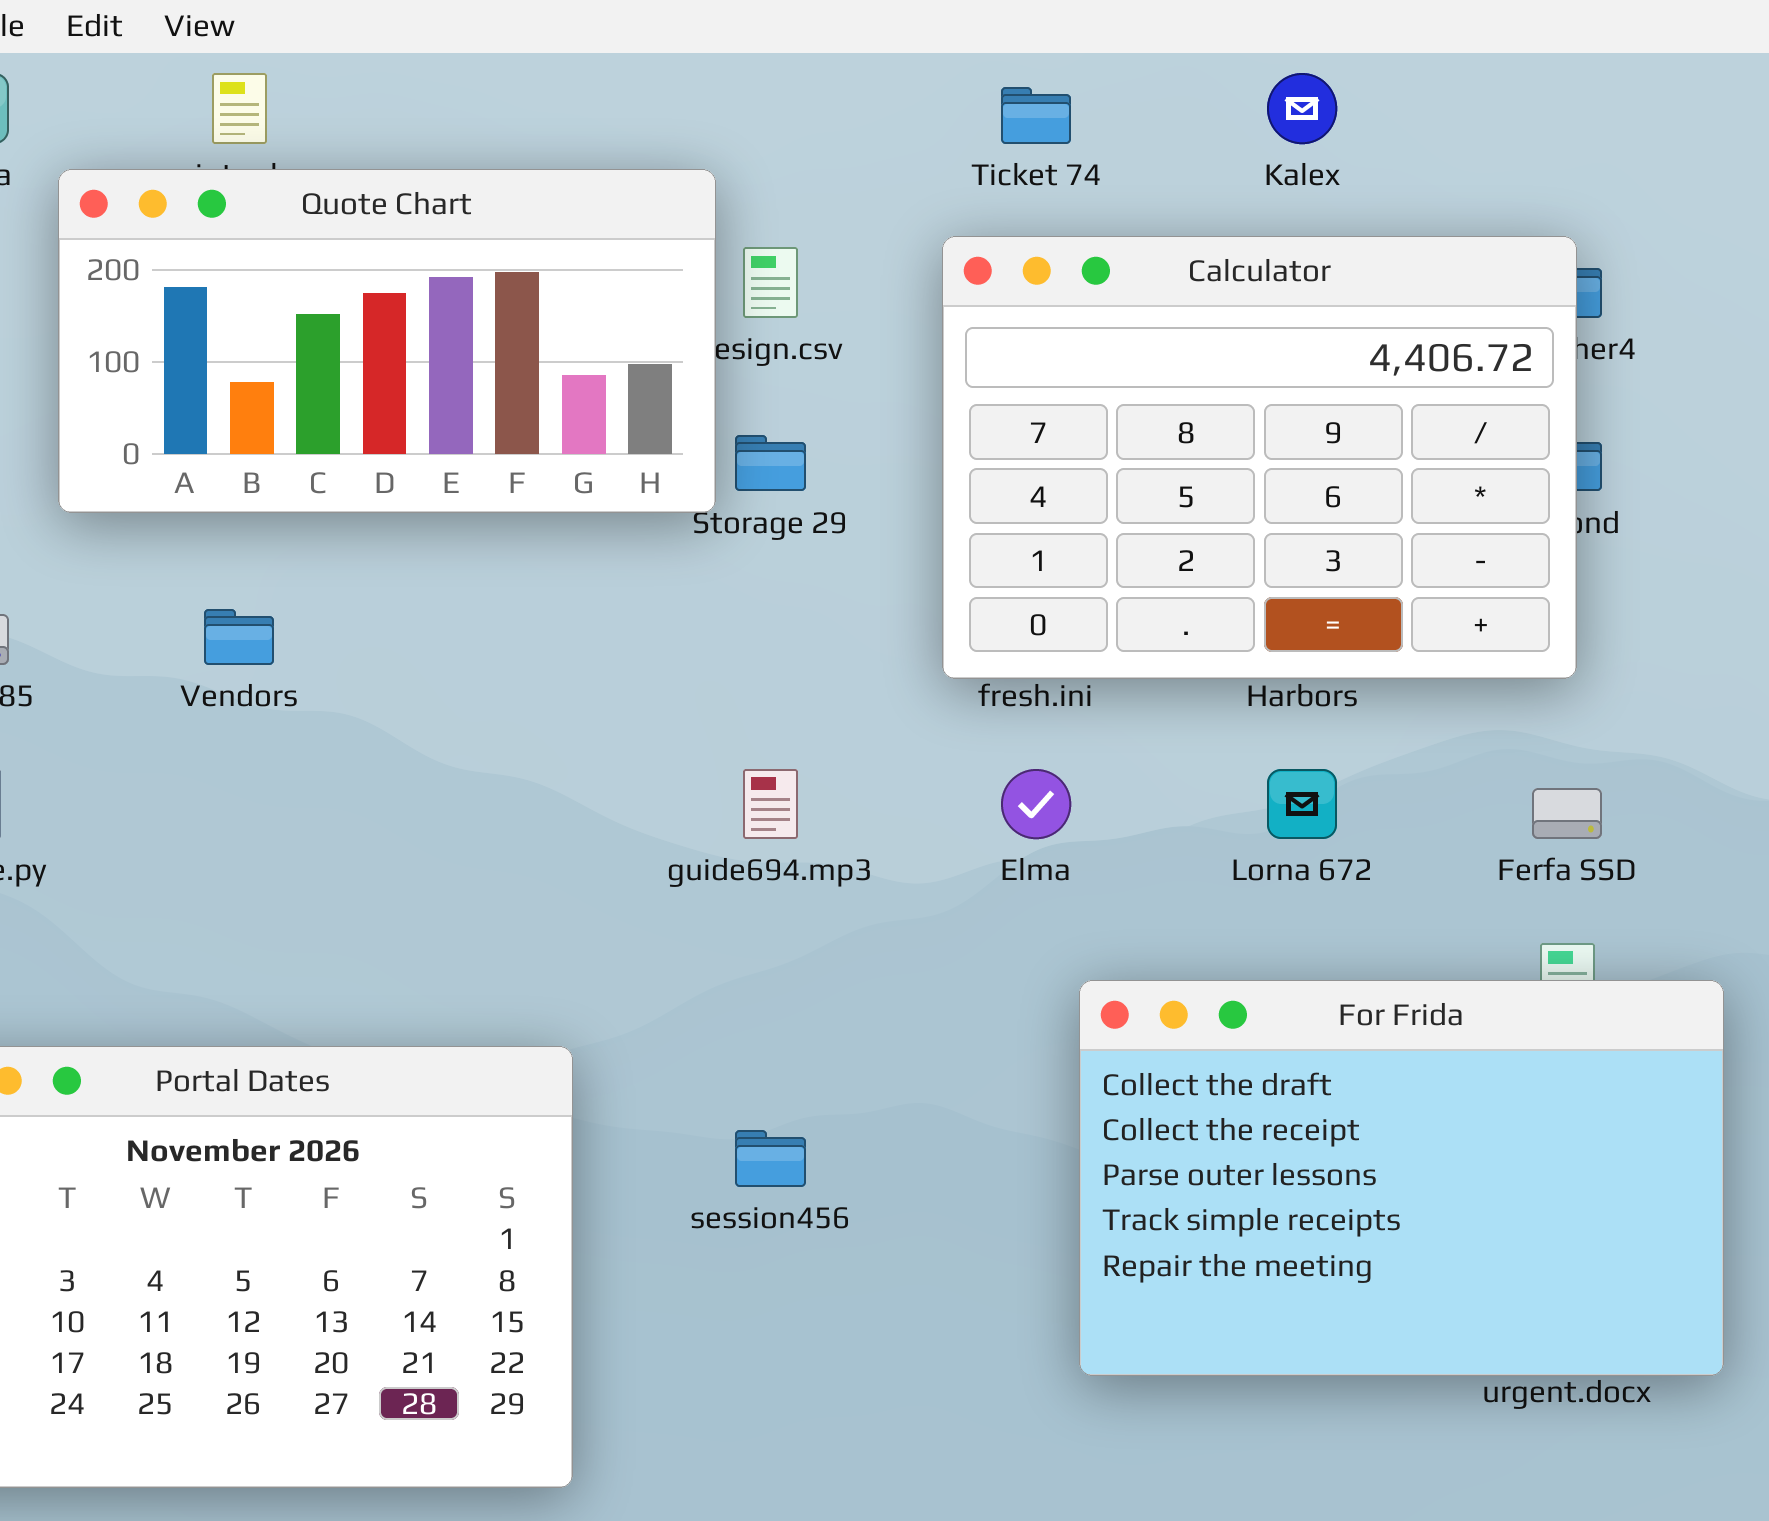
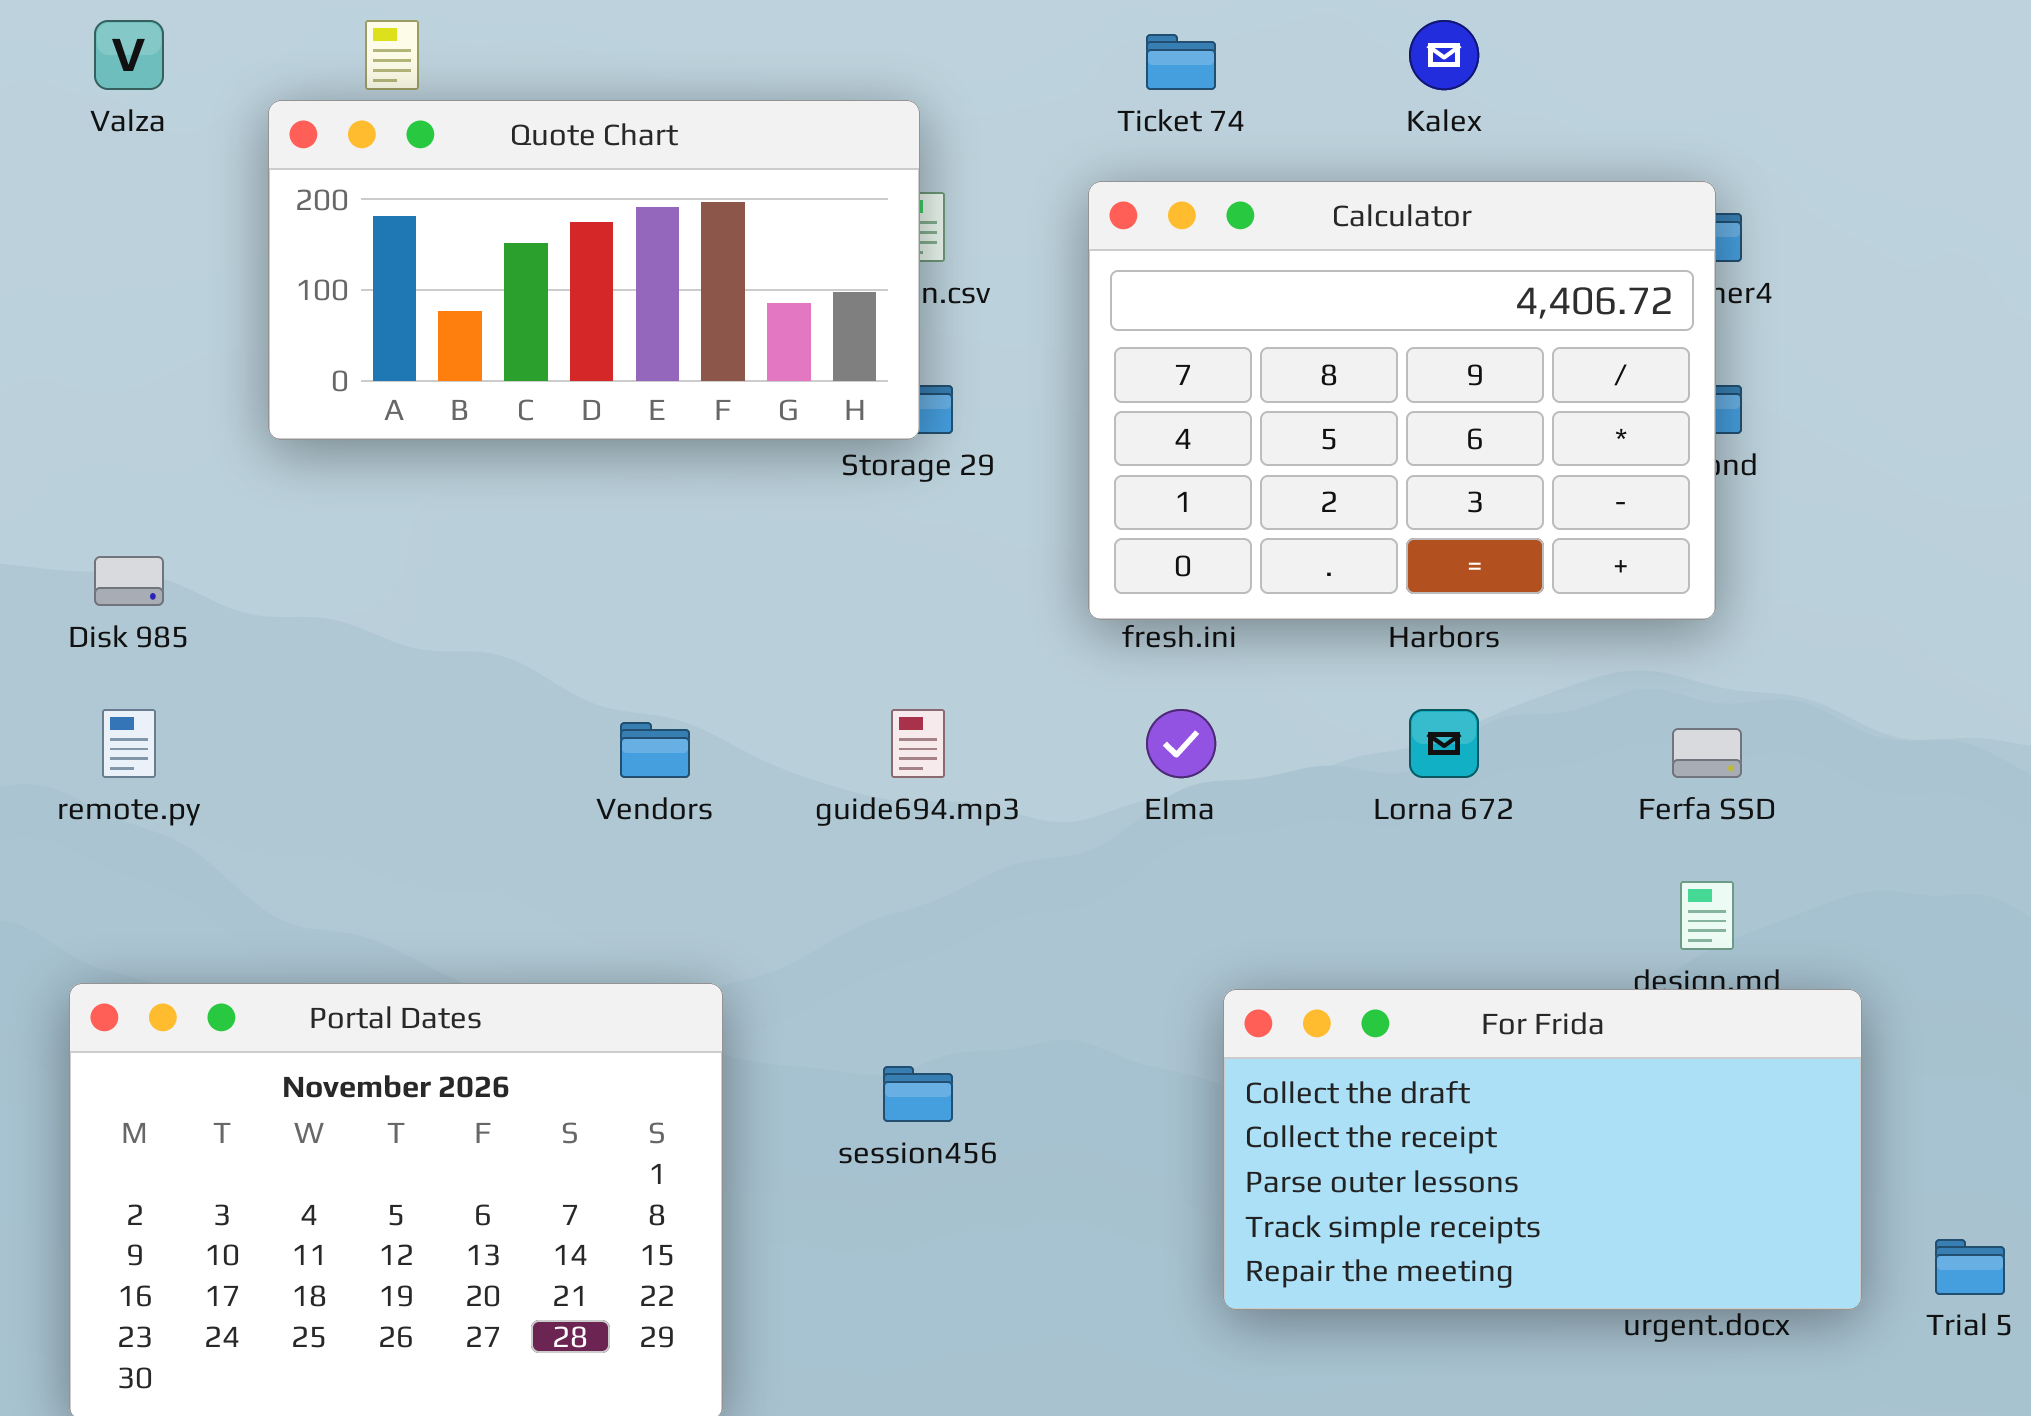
Quote Chart: [58,169,716,513] -> [268,100,920,440], moved
Vendors: [204,609,274,665] -> [620,722,690,778], moved
For Frida: [1079,980,1724,1376] -> [1223,989,1862,1310], resized

